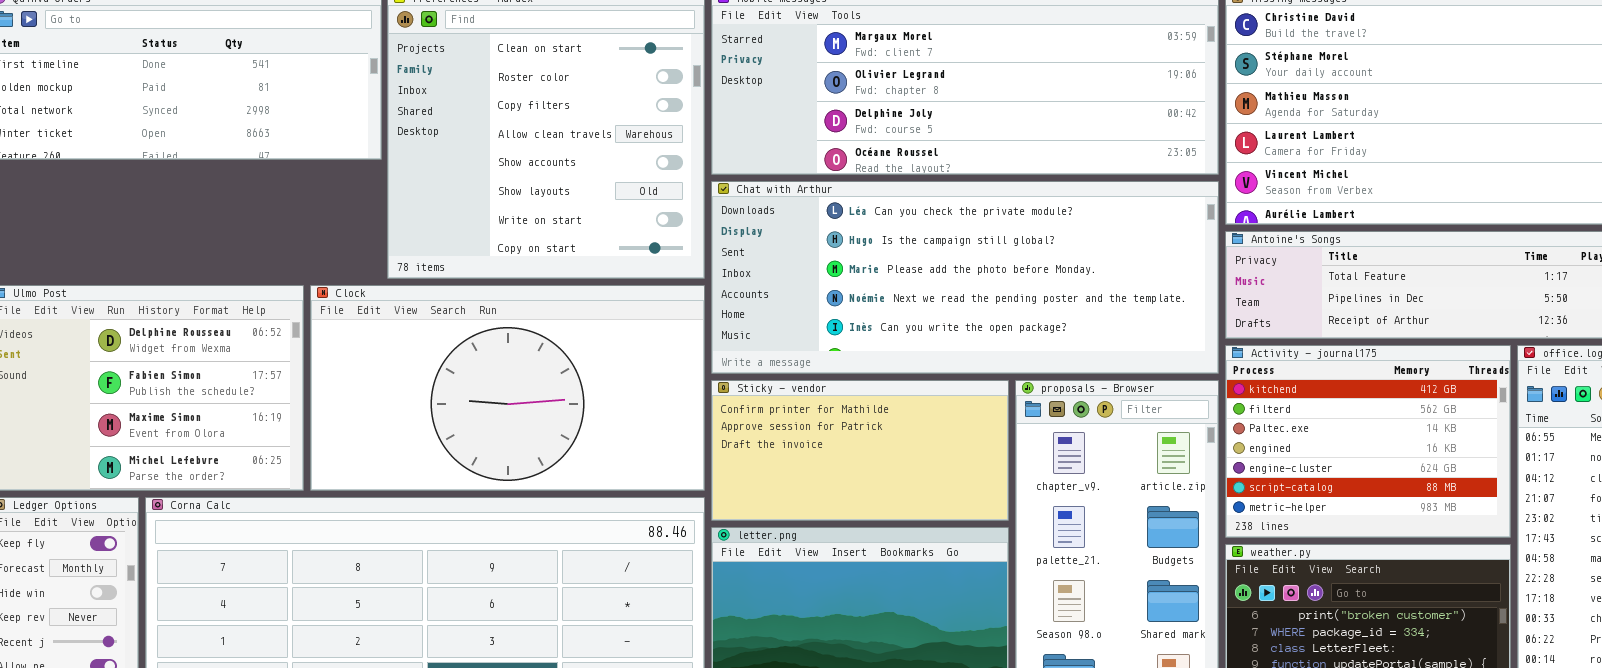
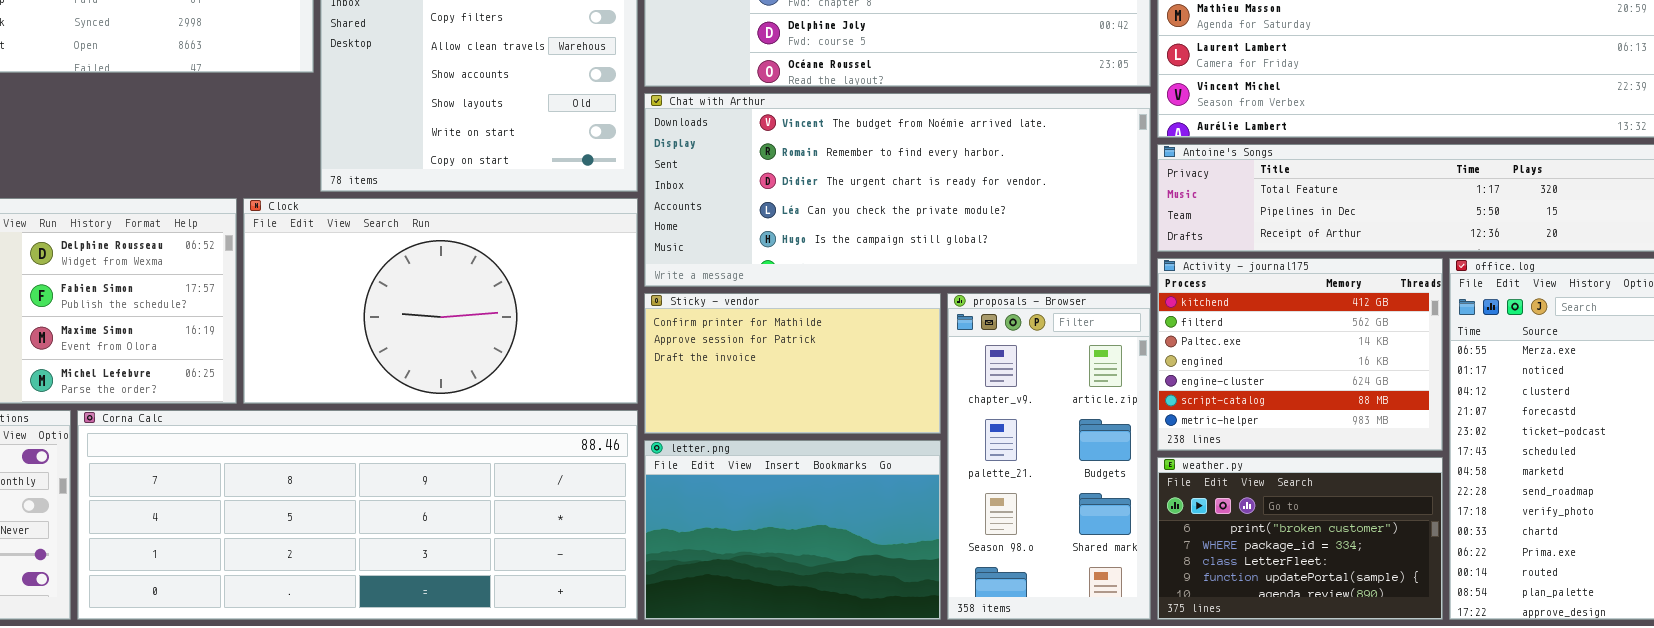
Chat with Arthur: [711,181,1219,374] -> [644,93,1151,287], scrolled up 3 rows

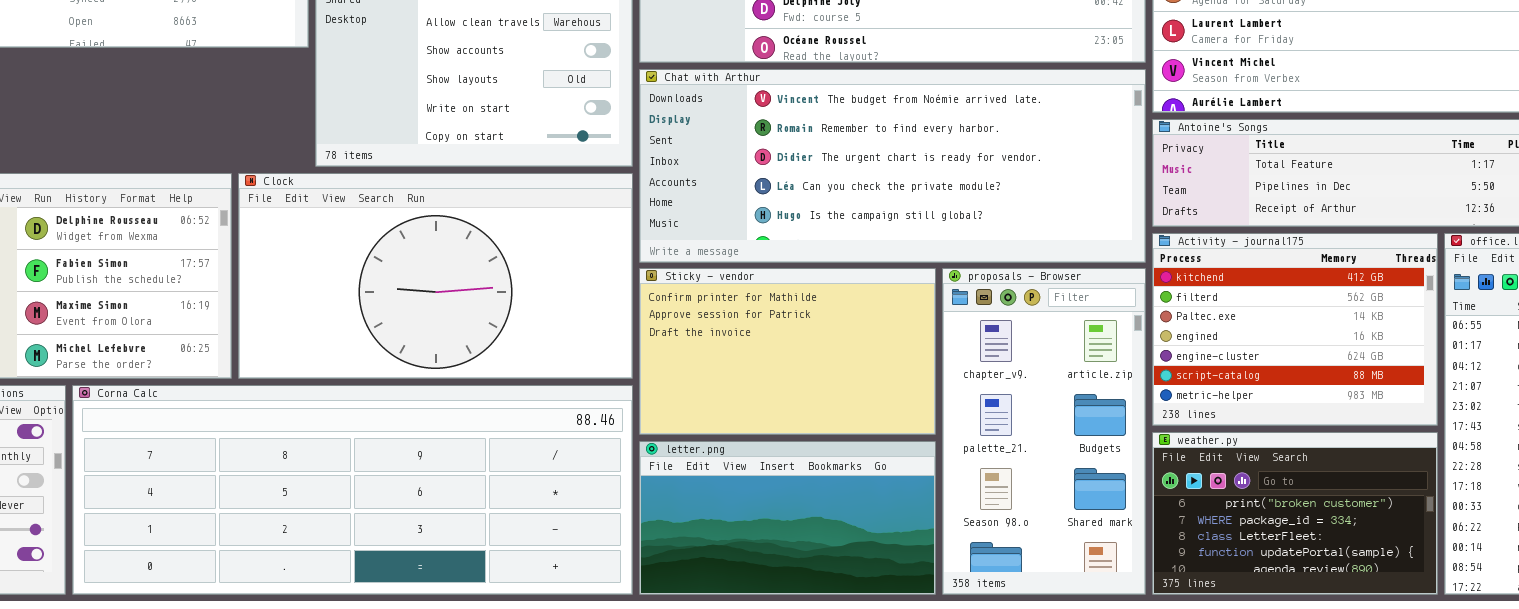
Sticky - vendor: [644,293,941,434] -> [639,268,936,435], resized
letter.png: [644,440,941,620] -> [639,441,936,595], resized

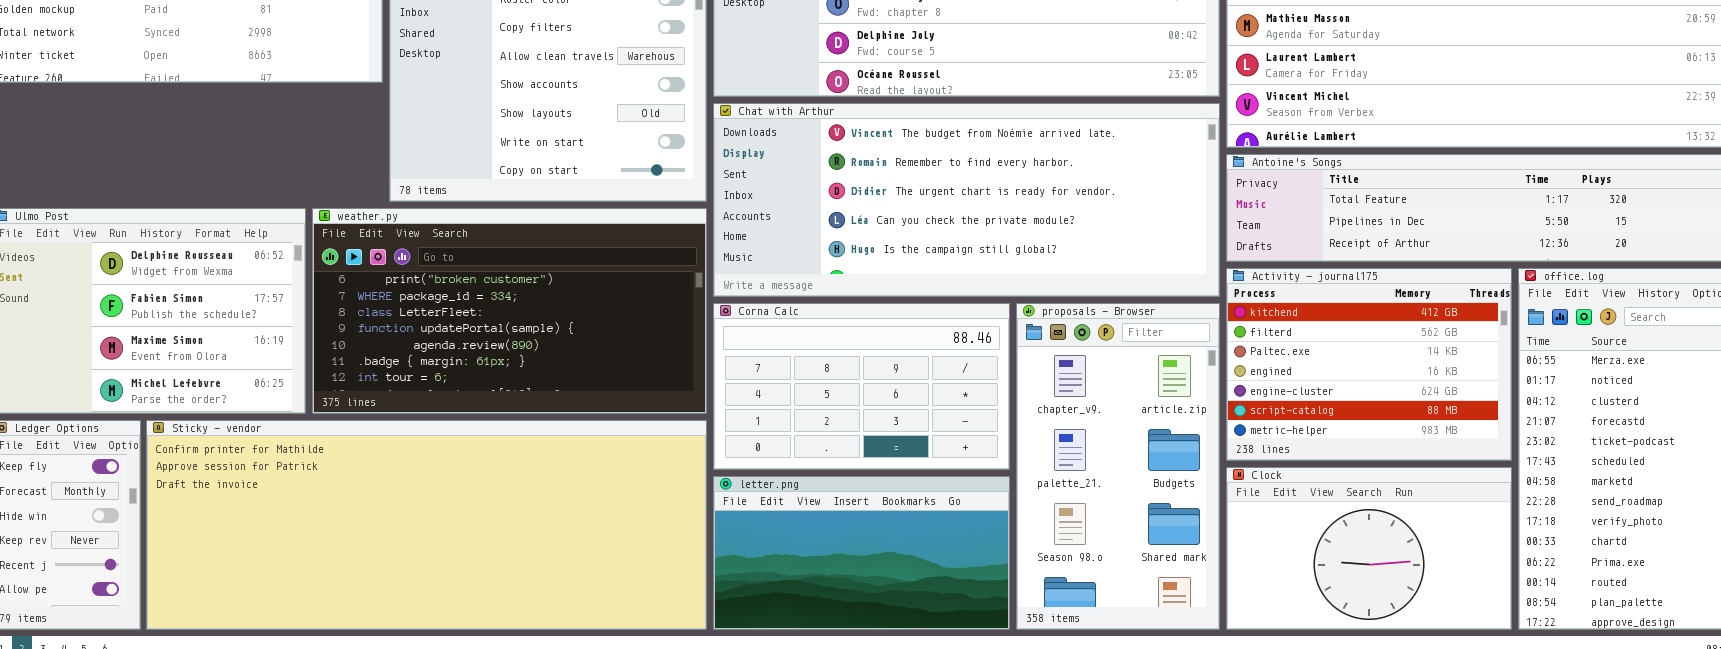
Clock: [238,173,633,379] -> [1226,467,1512,630], moved, resized
Sticky - vendor: [639,268,936,435] -> [146,420,707,630], moved, resized
Corna Calc: [72,385,633,595] -> [713,303,1010,470], moved, resized
weather.py: [1152,432,1438,595] -> [312,208,707,414], moved, resized

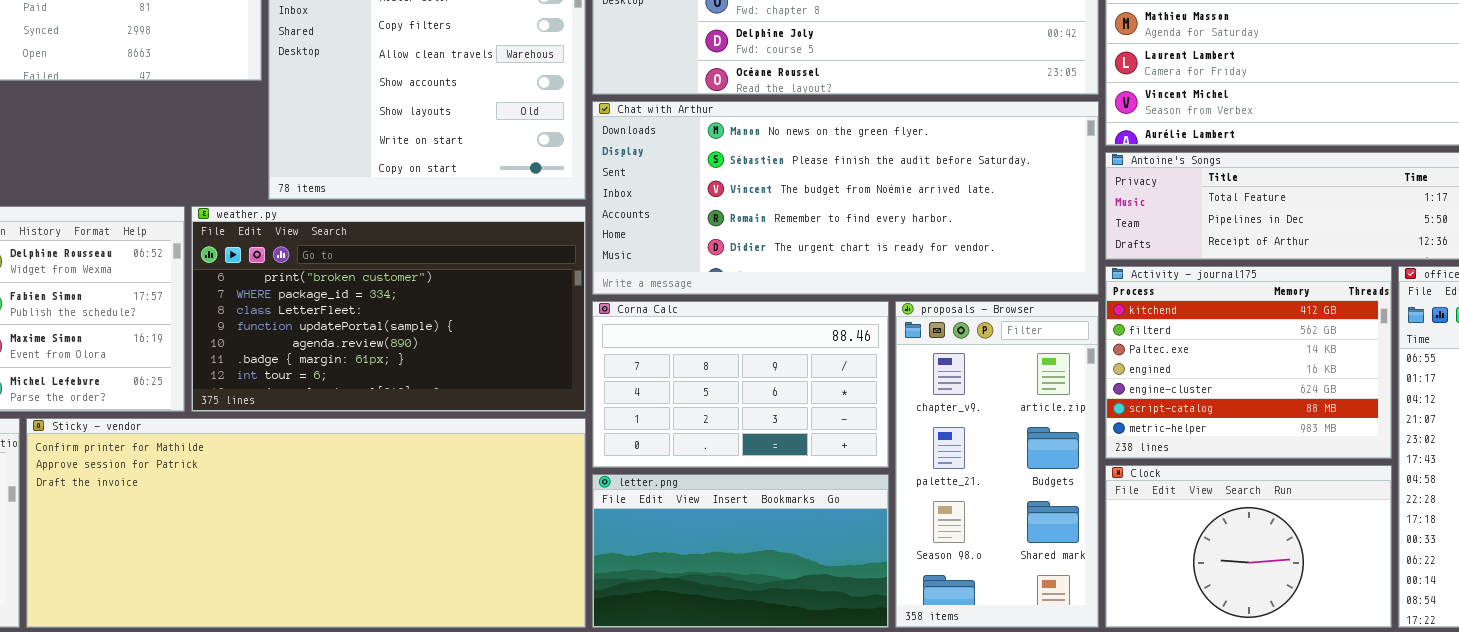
Chat with Arthur: [713,103,1220,297] -> [592,101,1099,295], scrolled up 2 rows

